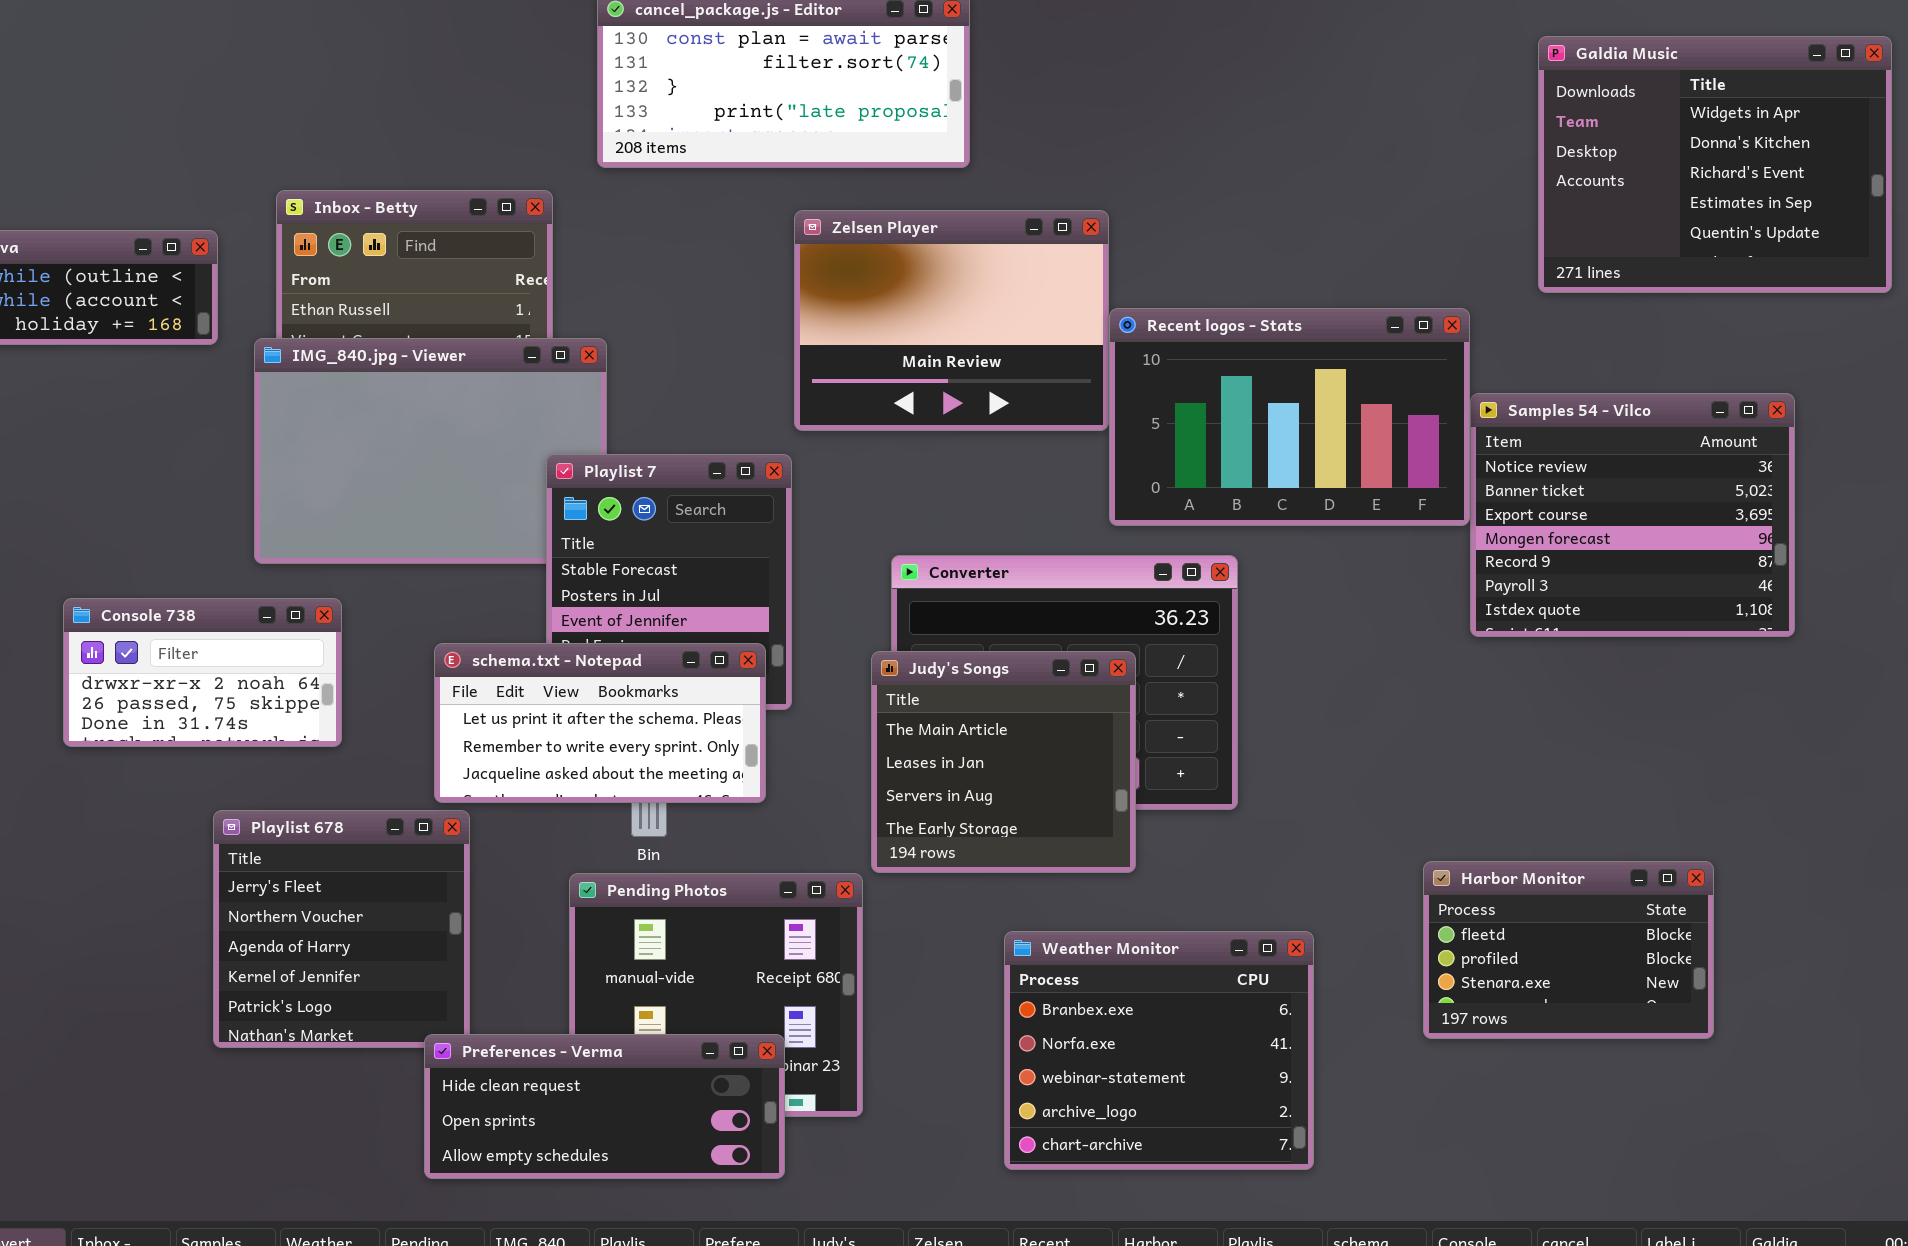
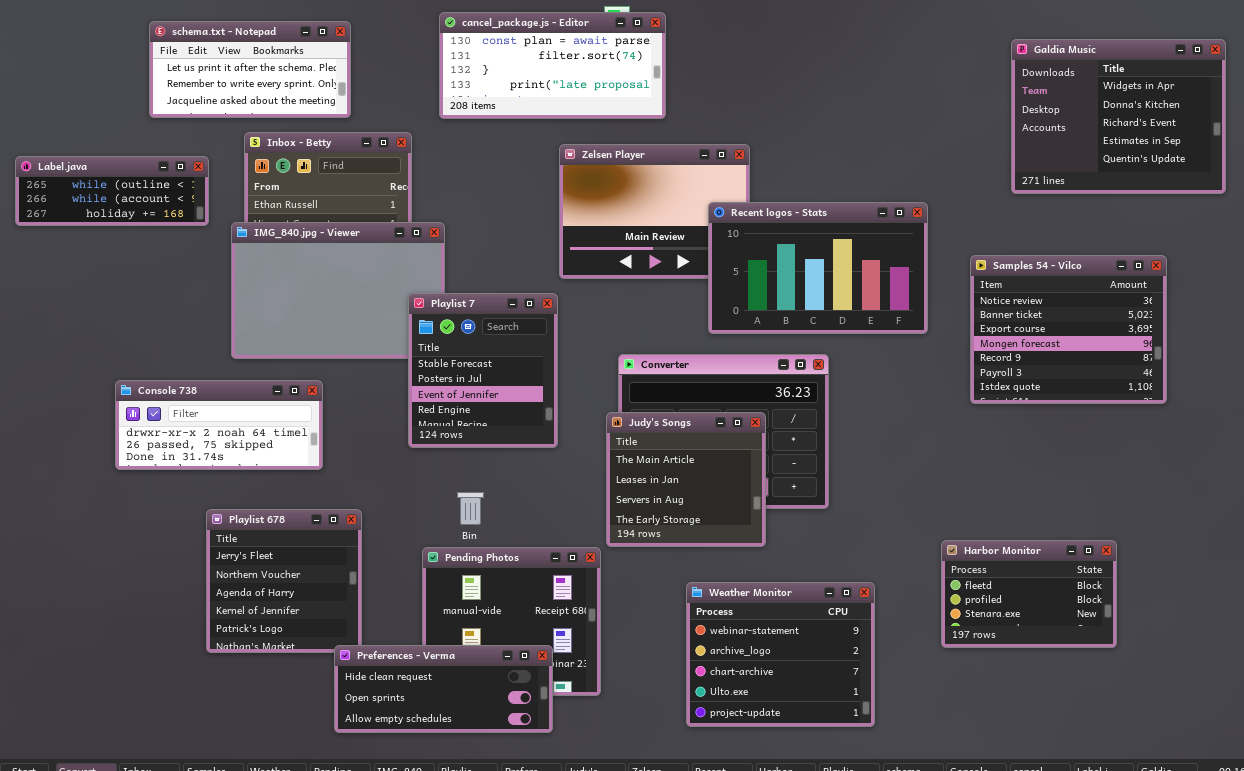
Recent logos - Stats: [1109,308,1470,526] -> [708,202,928,334], moved
Console 738: [63,598,342,747] -> [115,380,323,470], resized
schema.txt - Notepad: [434,643,766,803] -> [149,21,351,118], moved
Weather Monitor: [1004,931,1314,1170] -> [686,582,875,727], scrolled down 2 rows

